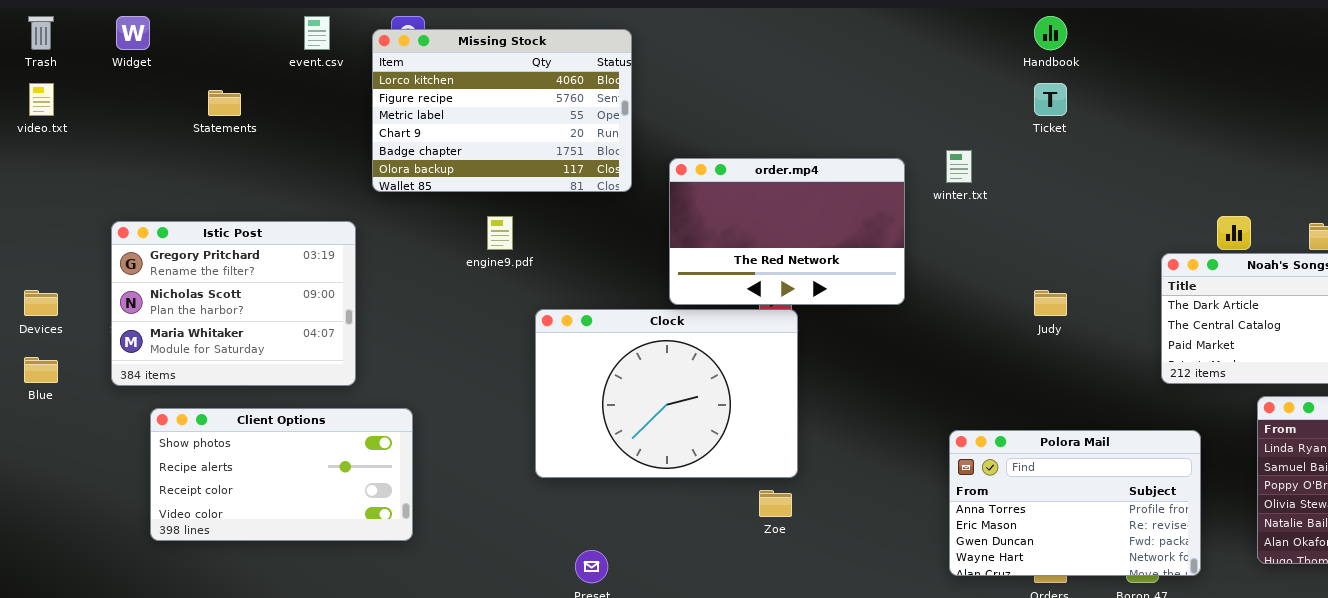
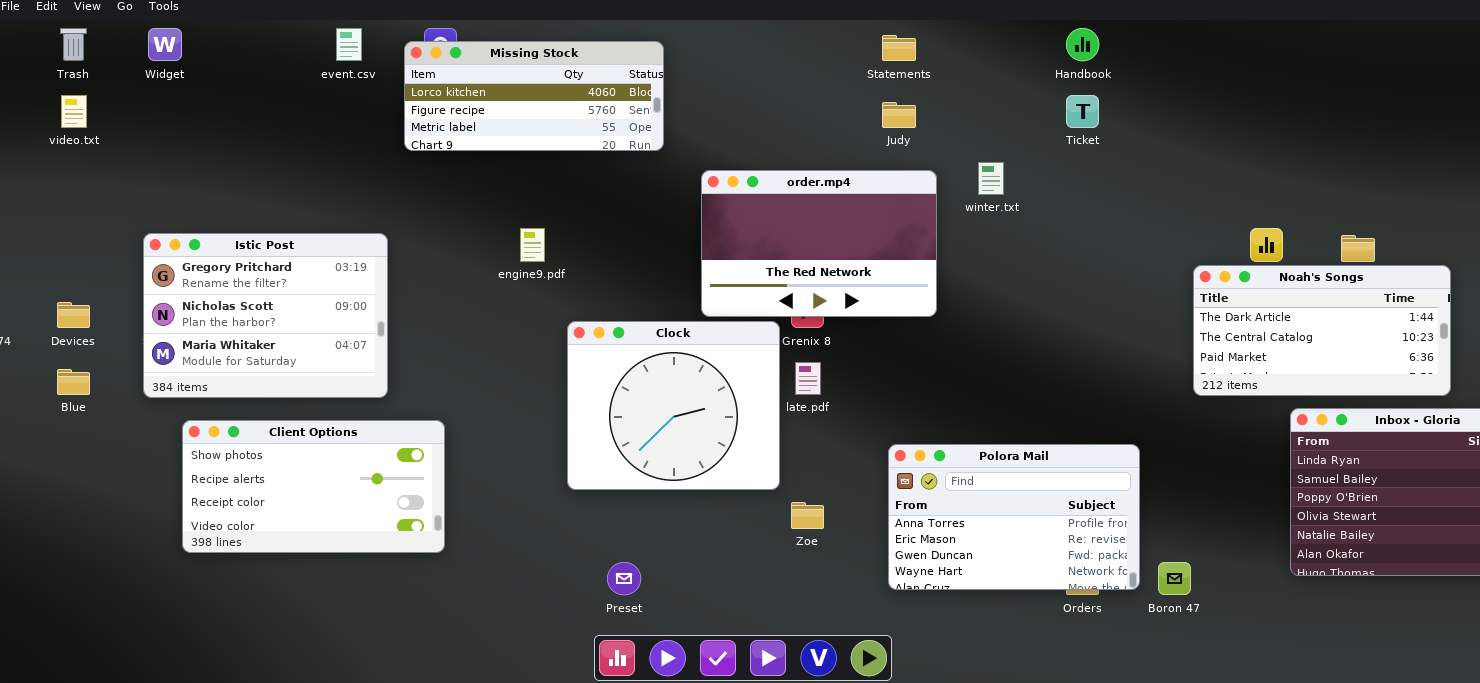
Missing Stock: [372,29,632,192] -> [404,41,664,151], resized
Statements: [208,90,241,116] -> [882,35,916,61], moved
Judy: [1034,290,1067,316] -> [882,102,916,128], moved
Clock: [535,309,798,478] -> [567,321,780,490], resized
Polora Mail: [949,430,1201,576] -> [888,444,1140,590], moved

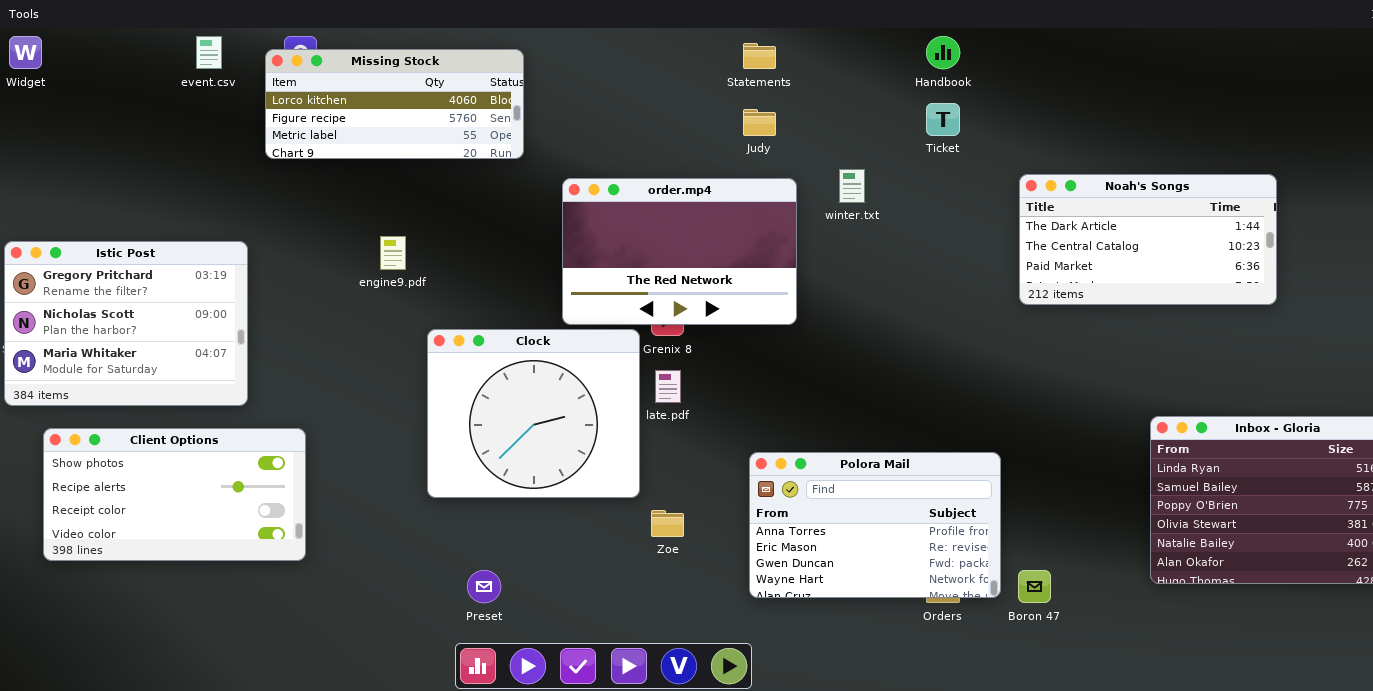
Noah's Songs: [1193,265,1451,396] -> [1019,174,1277,305], moved

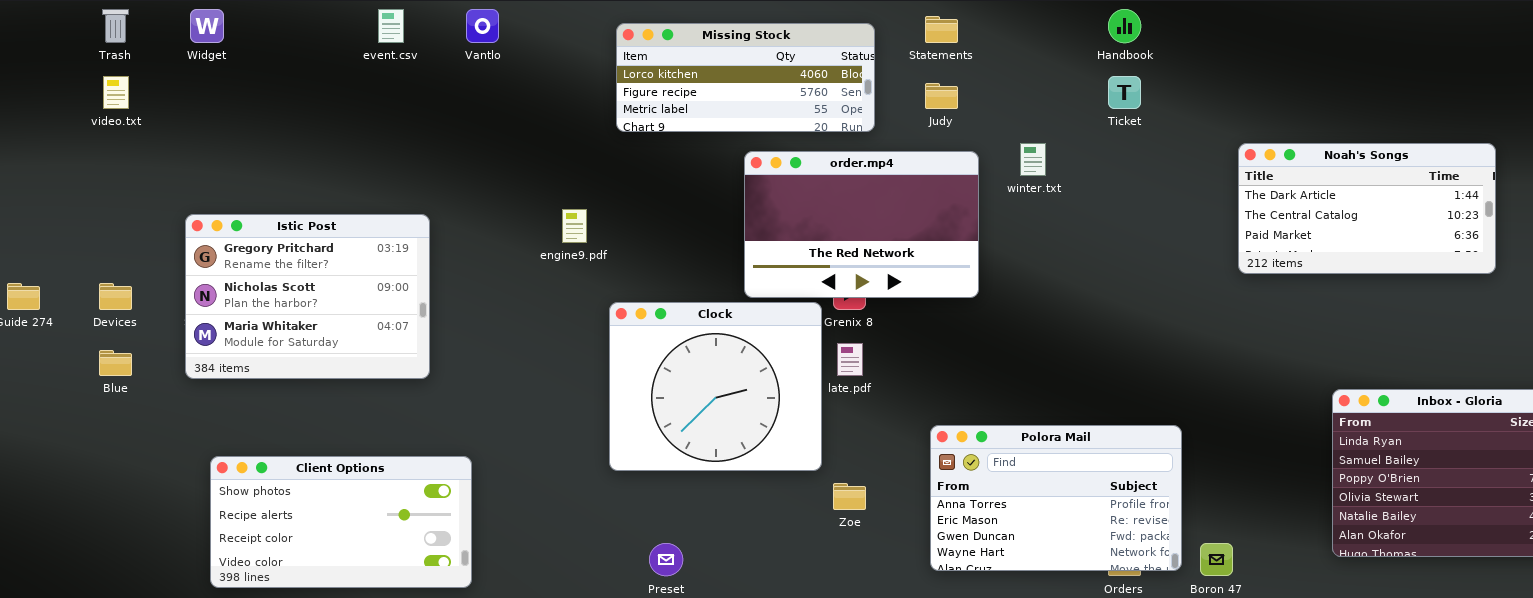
Missing Stock: [265,49,524,159] -> [616,23,875,132], moved
Noah's Songs: [1019,174,1277,305] -> [1238,143,1496,274], moved
Client Options: [43,428,306,561] -> [210,456,472,588], moved

